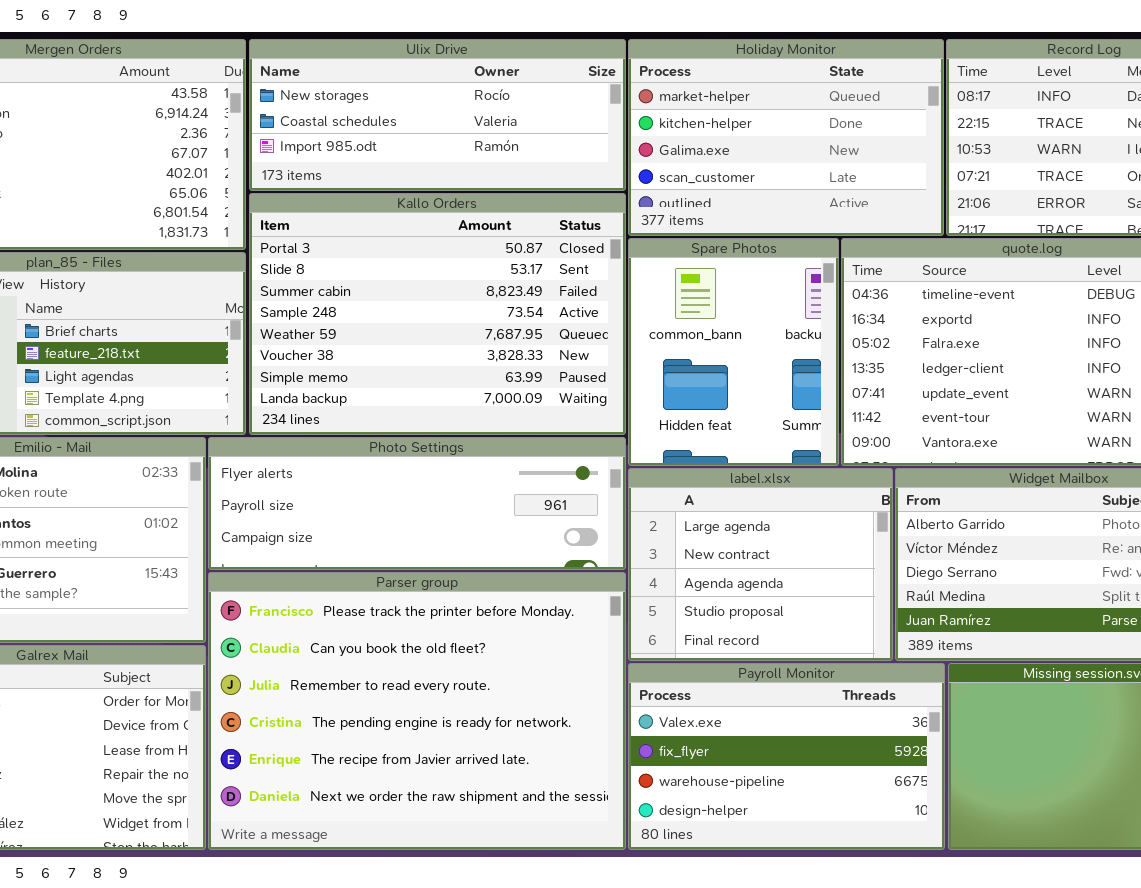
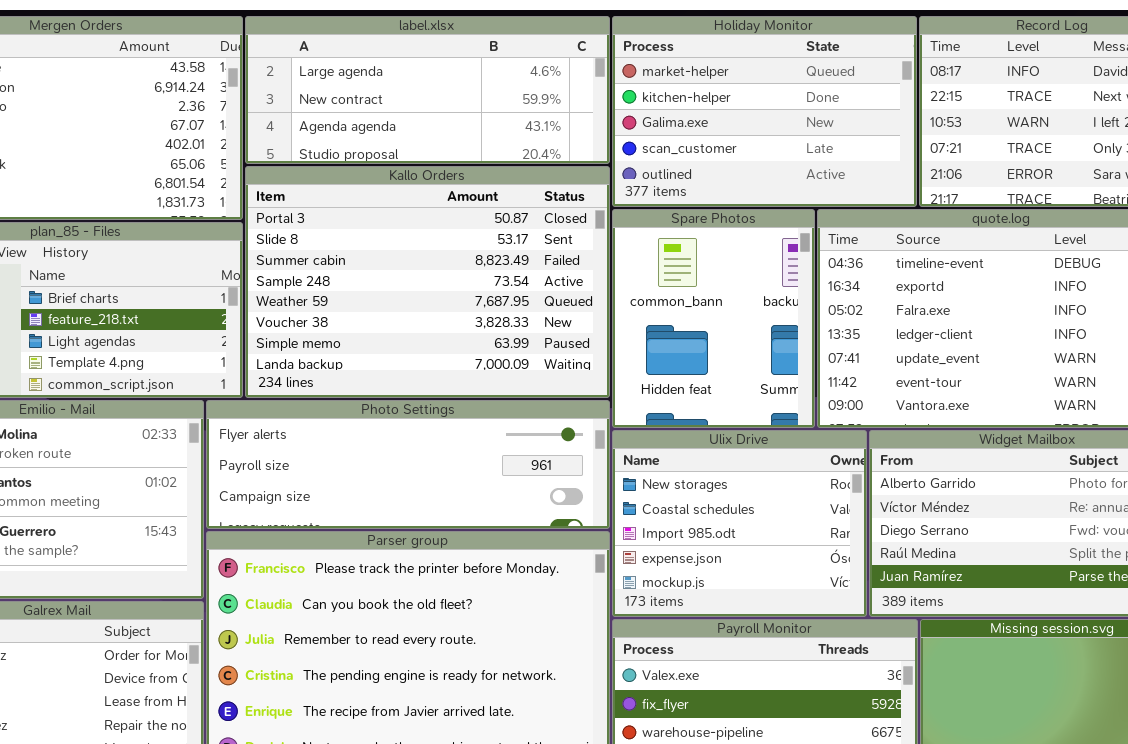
Ulix Drive: [249,39,626,191] -> [612,430,867,617], moved, resized
label.xlsx: [628,468,893,661] -> [245,16,610,164], moved, resized

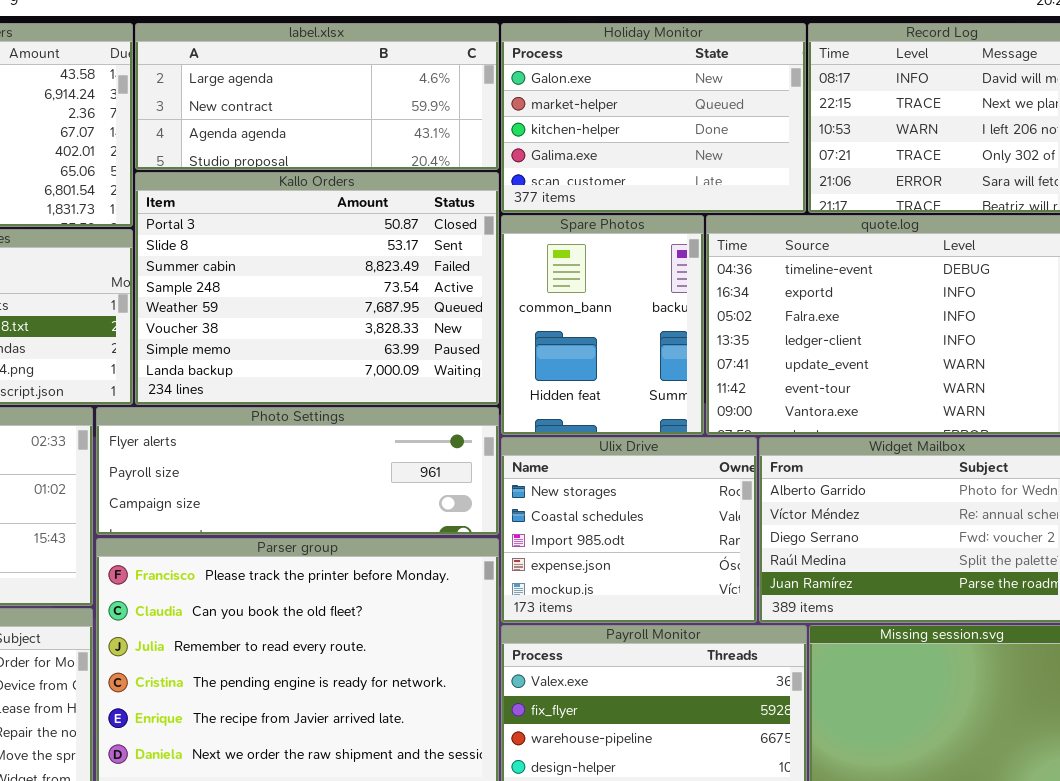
Holiday Monitor: [612,16,917,207] -> [501,23,806,213], scrolled up 1 row

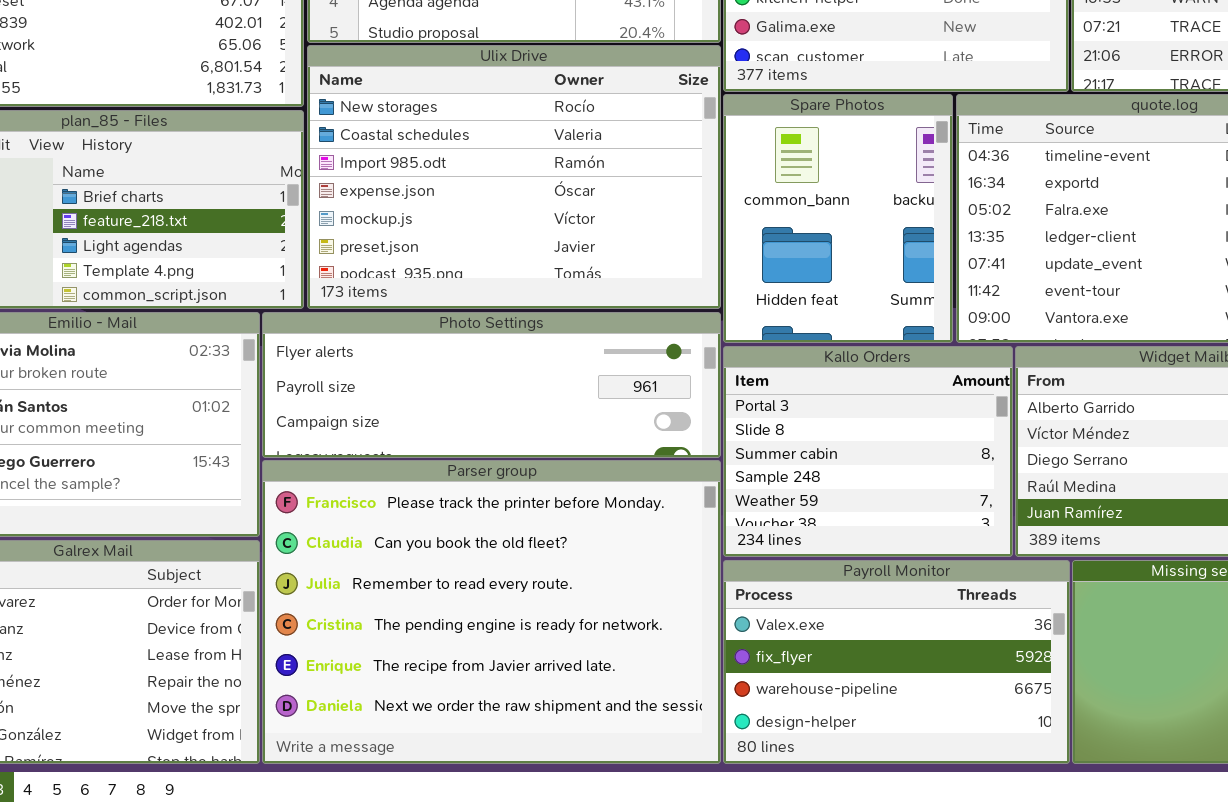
Kallo Orders: [135,172,499,405] -> [723,346,1013,557], moved, resized
Ulix Drive: [501,437,757,623] -> [307,45,721,309], moved, resized

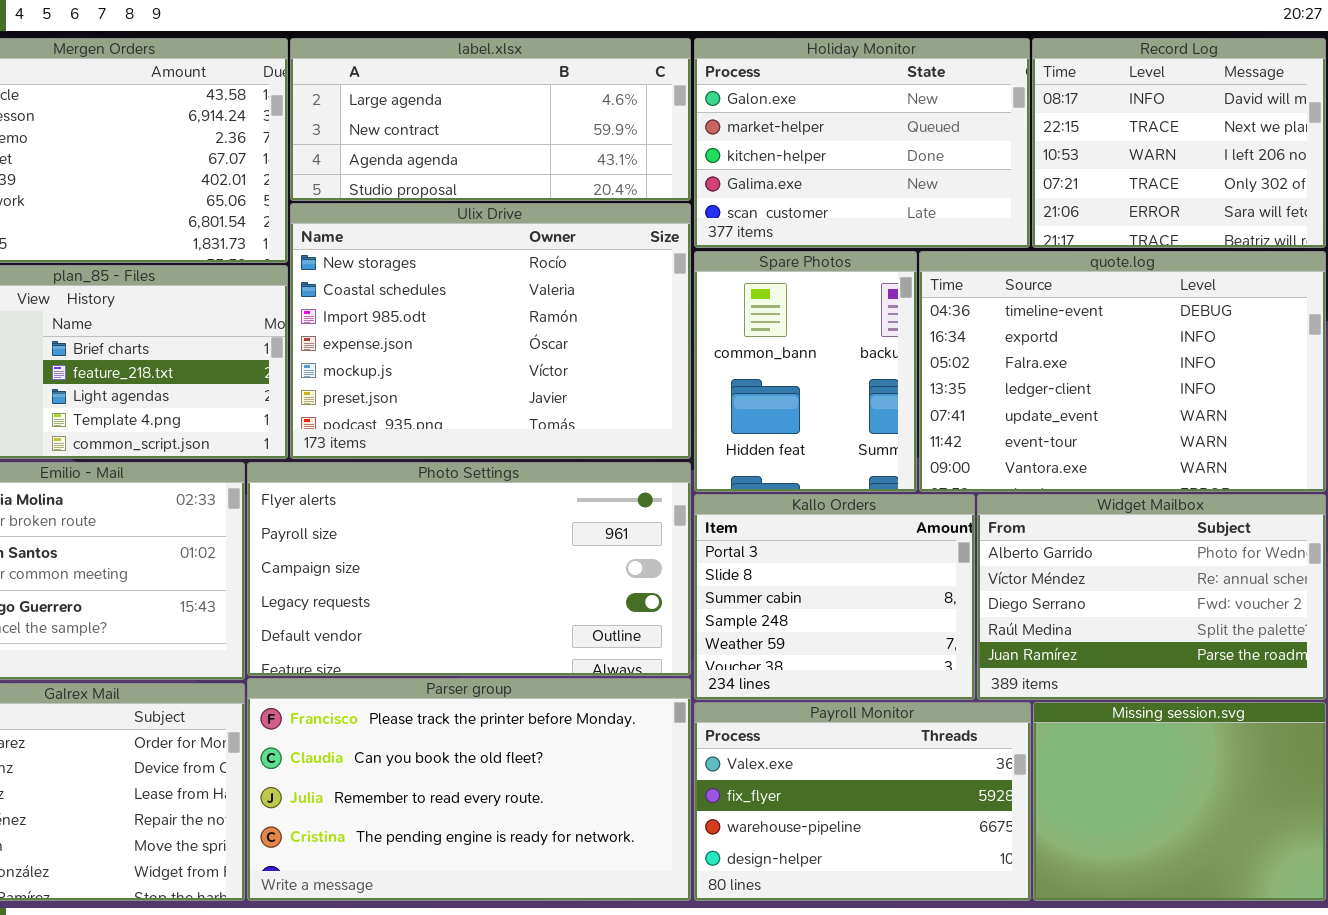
Photo Settings: [262,312,721,458] -> [247,462,691,676], resized
Parser group: [262,460,721,764] -> [247,678,691,901], resized

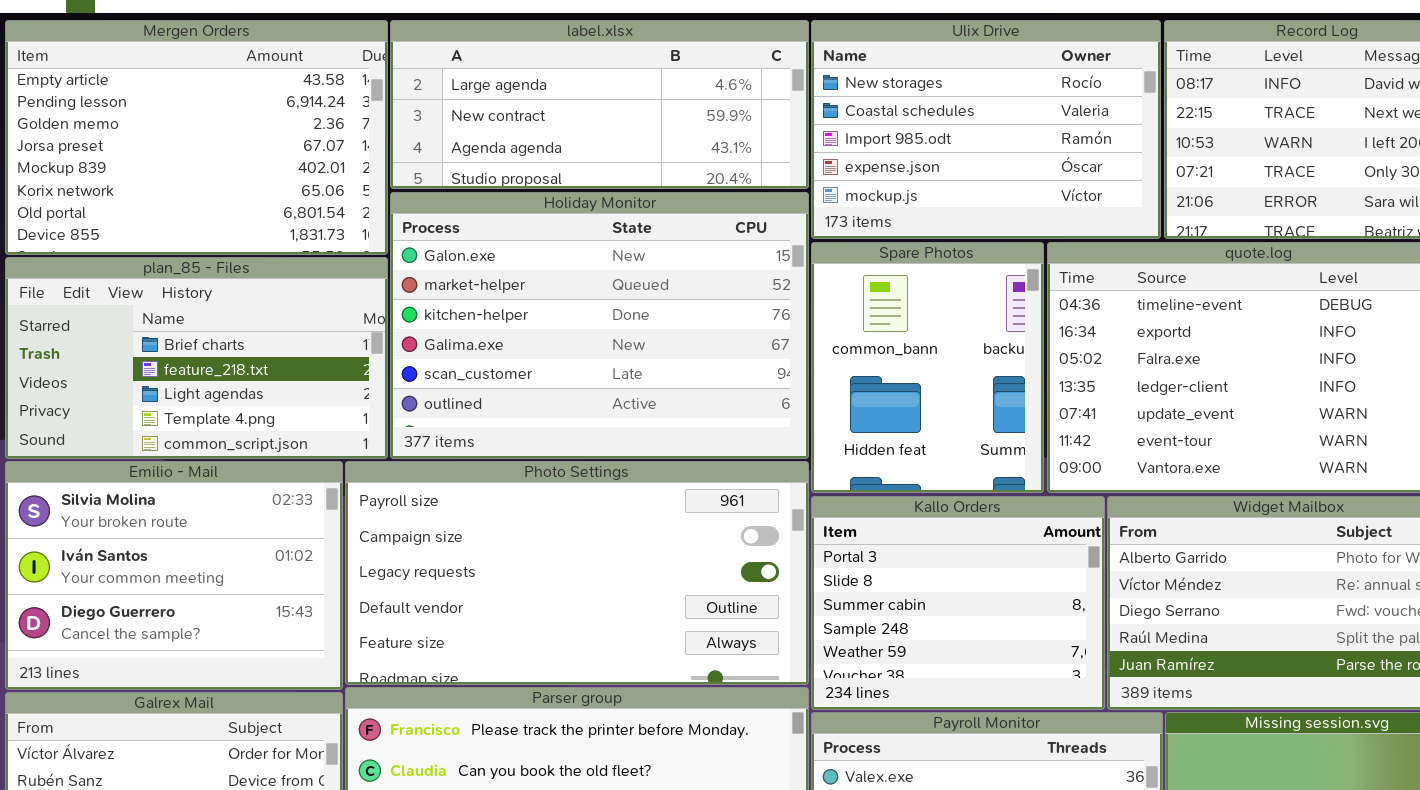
Holiday Monitor: [694,38,1030,248] -> [390,192,809,459], moved, resized
Ulix Drive: [290,203,691,459] -> [811,20,1161,239], moved, resized
Photo Settings: [247,462,691,676] -> [345,461,809,685], scrolled down 1 row

